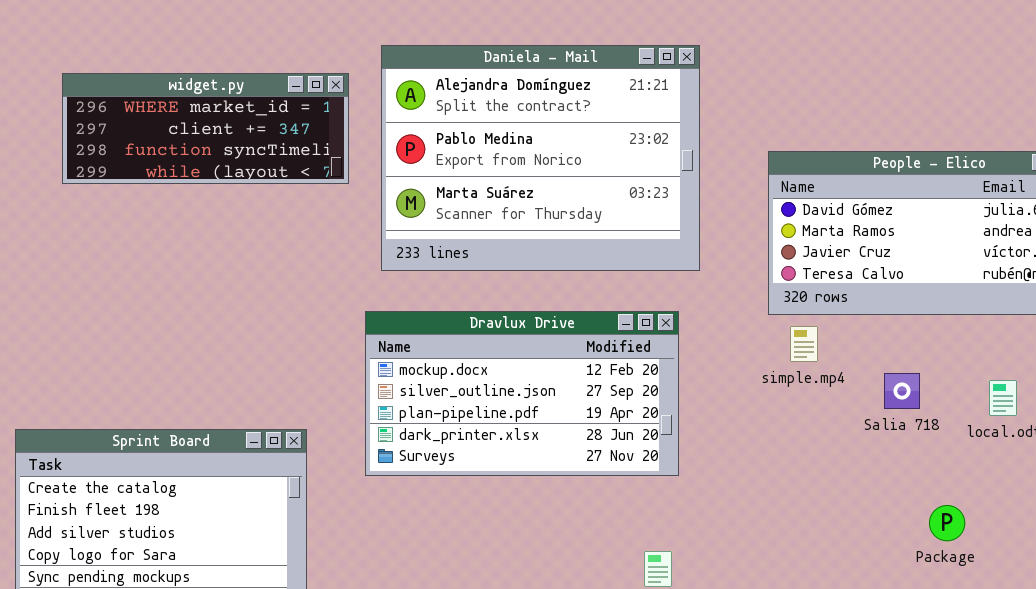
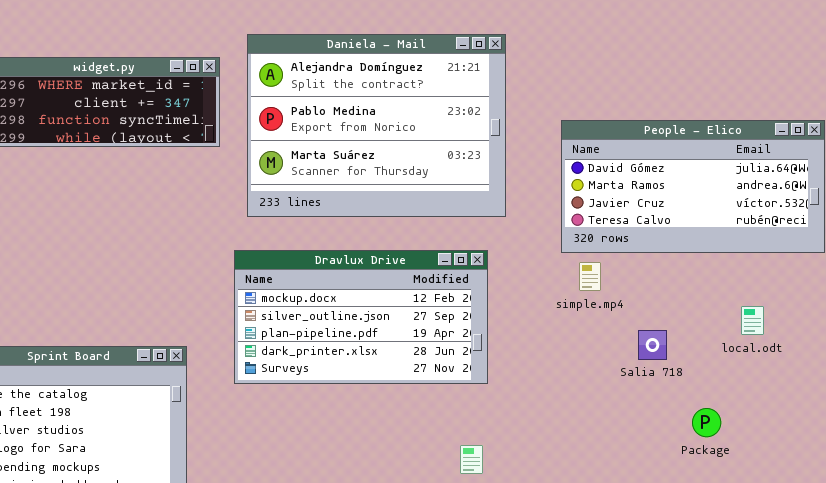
Salia 718: [884,373,920,409] -> [638,330,667,360], moved

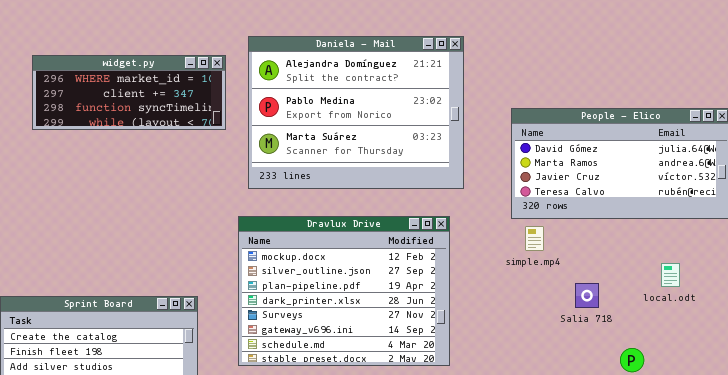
Dravlux Drive: [234,250,488,384] -> [238,216,450,366], resized

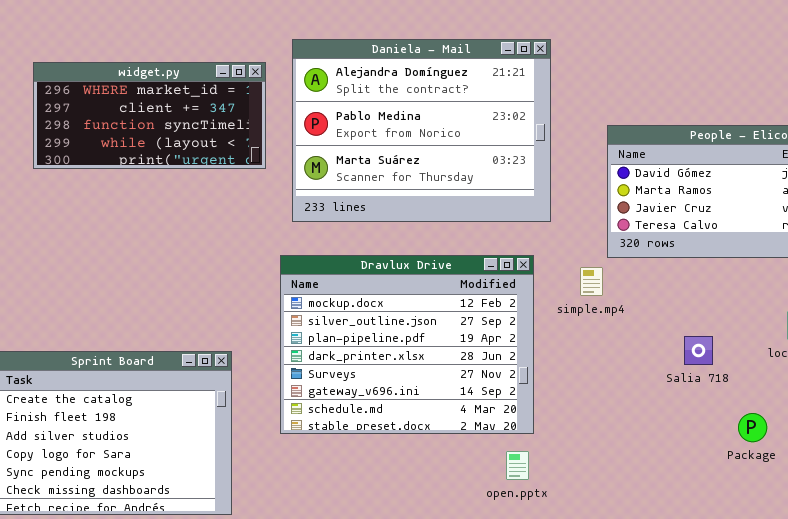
widget.py: [32,55,226,130] -> [33,62,266,169], resized
simple.mp4: [525,226,544,251] -> [580,267,603,296], moved

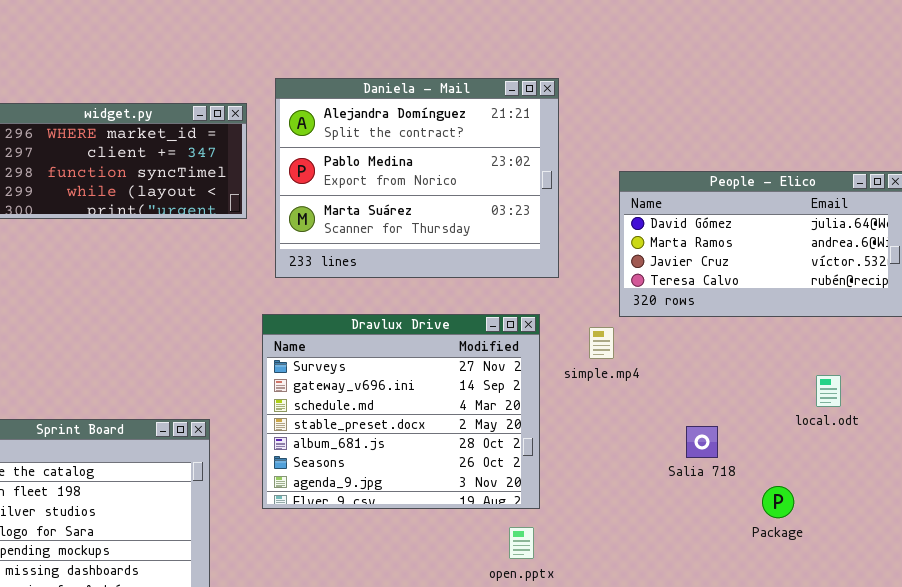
Dravlux Drive: [280,255,534,434] -> [262,314,540,509], scrolled down 4 rows
Salia 718: [684,336,713,365] -> [686,426,718,458], moved

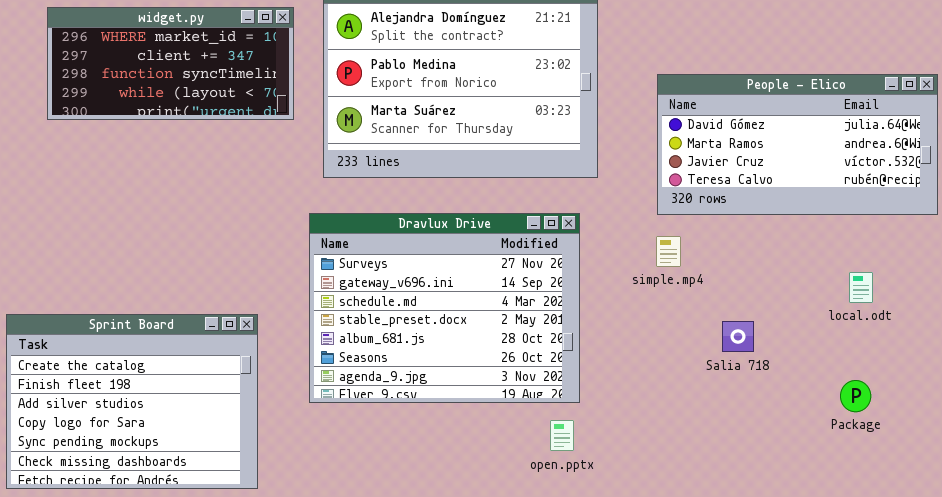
simple.mp4: [589,327,614,359] -> [656,236,681,267], moved
Package: [762,486,794,518] -> [840,380,871,412], moved

